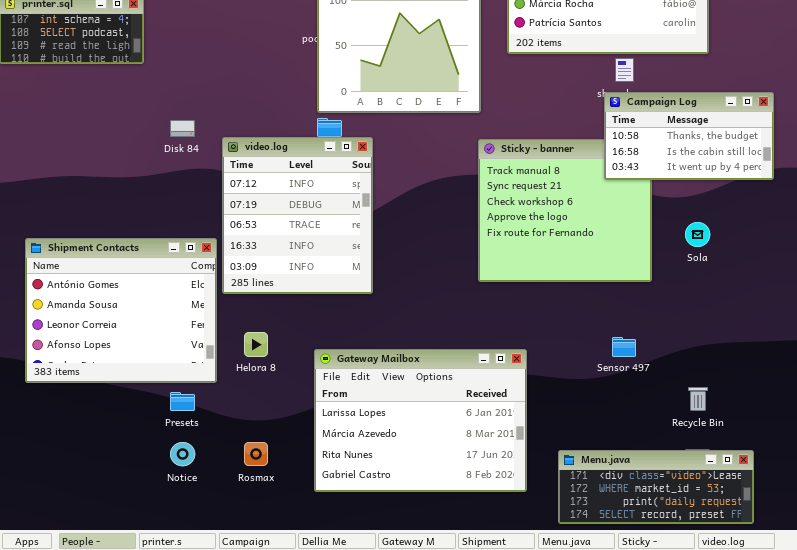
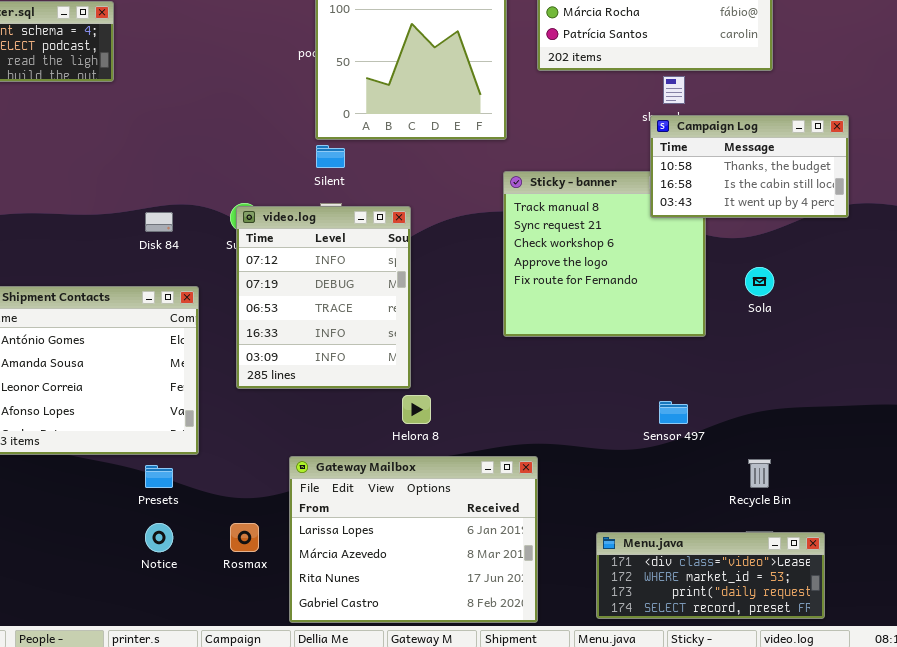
Disk 84: [170,120,195,137] -> [145,212,173,232], moved
video.log: [222,137,373,294] -> [236,206,411,389], moved
Helora 8: [244,332,268,357] -> [402,395,431,424], moved
Gateway Mailbox: [314,349,527,492] -> [289,456,538,623], moved

